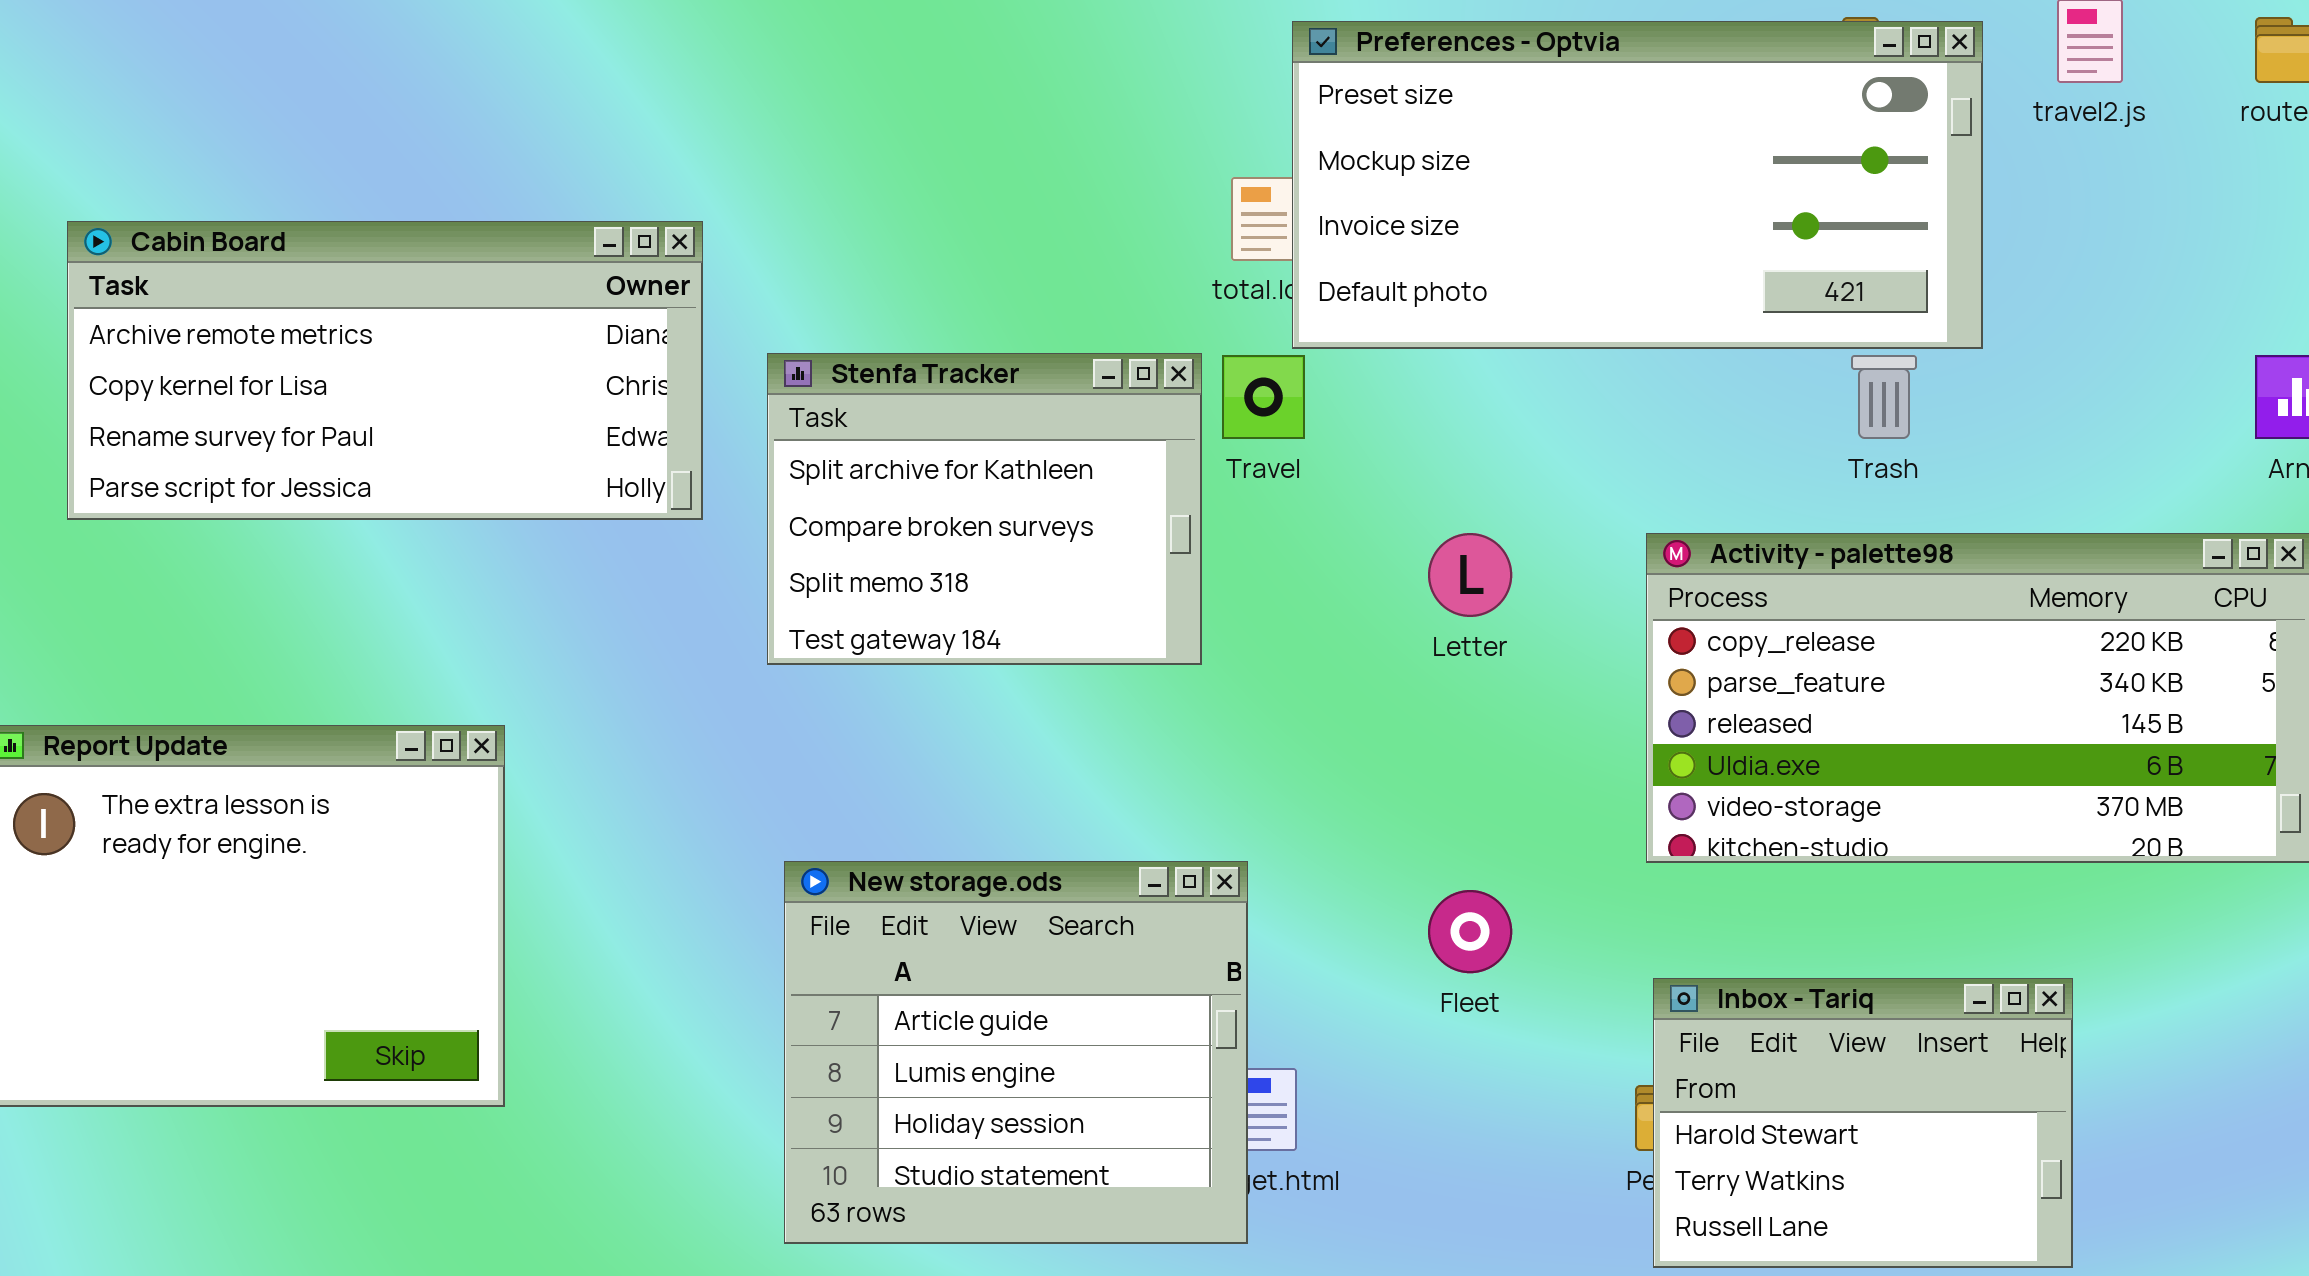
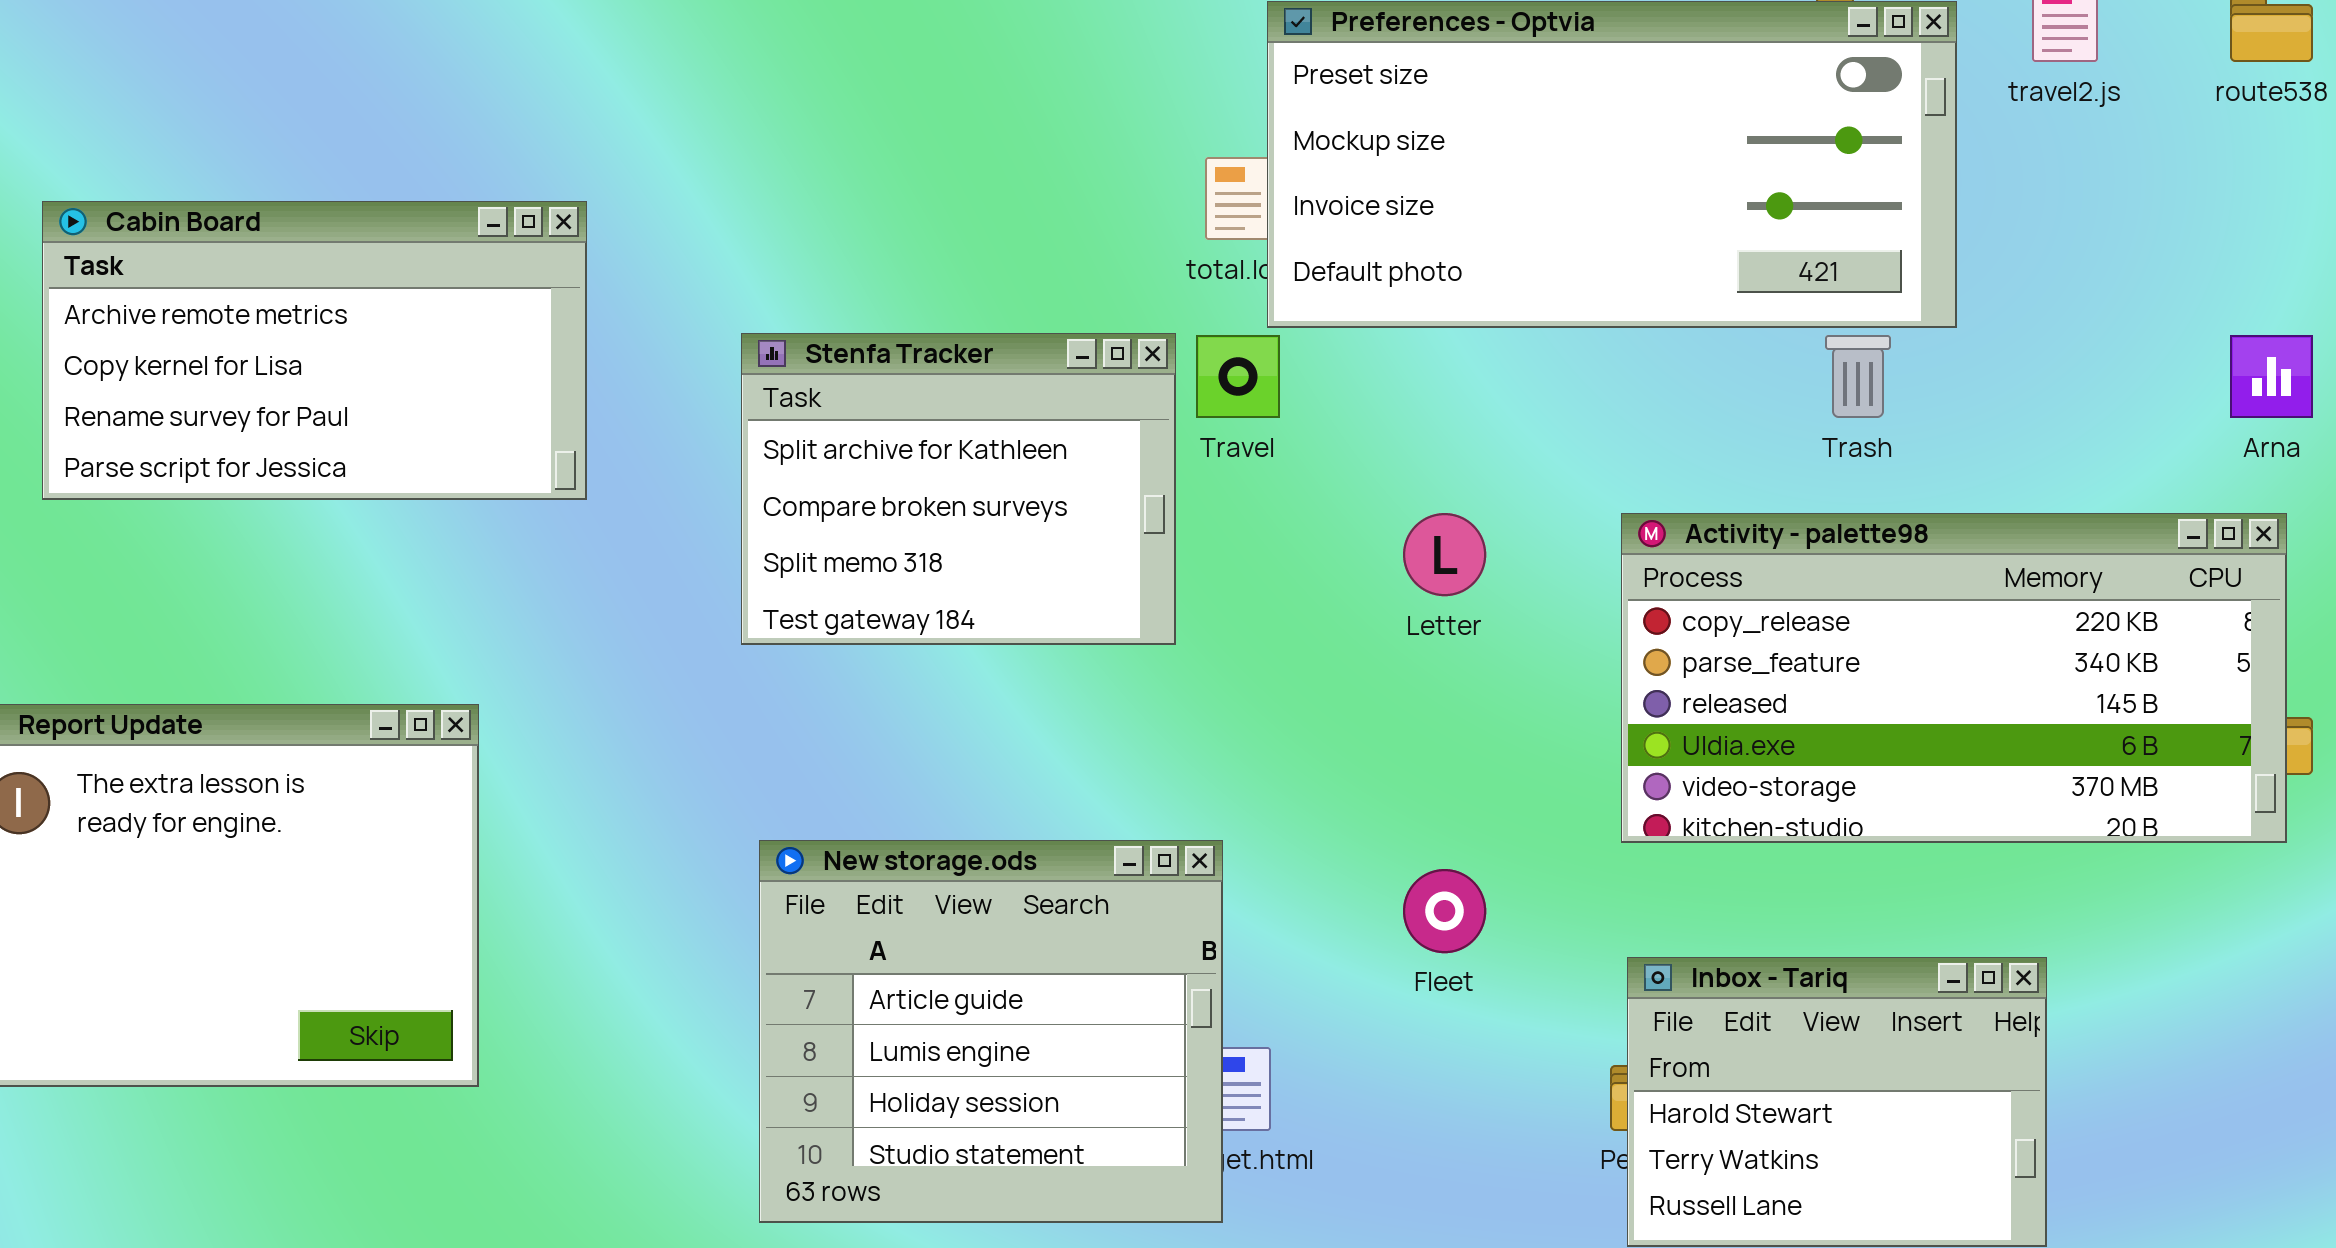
Cabin Board: [67,221,703,520] -> [42,201,587,500], resized

